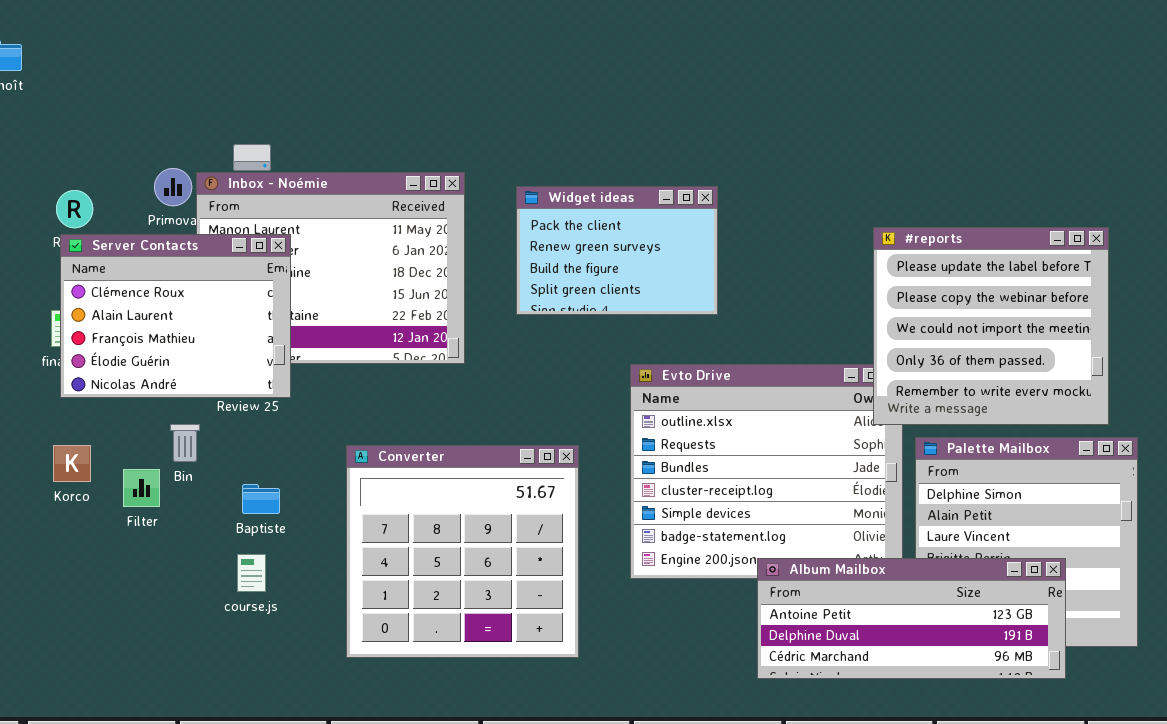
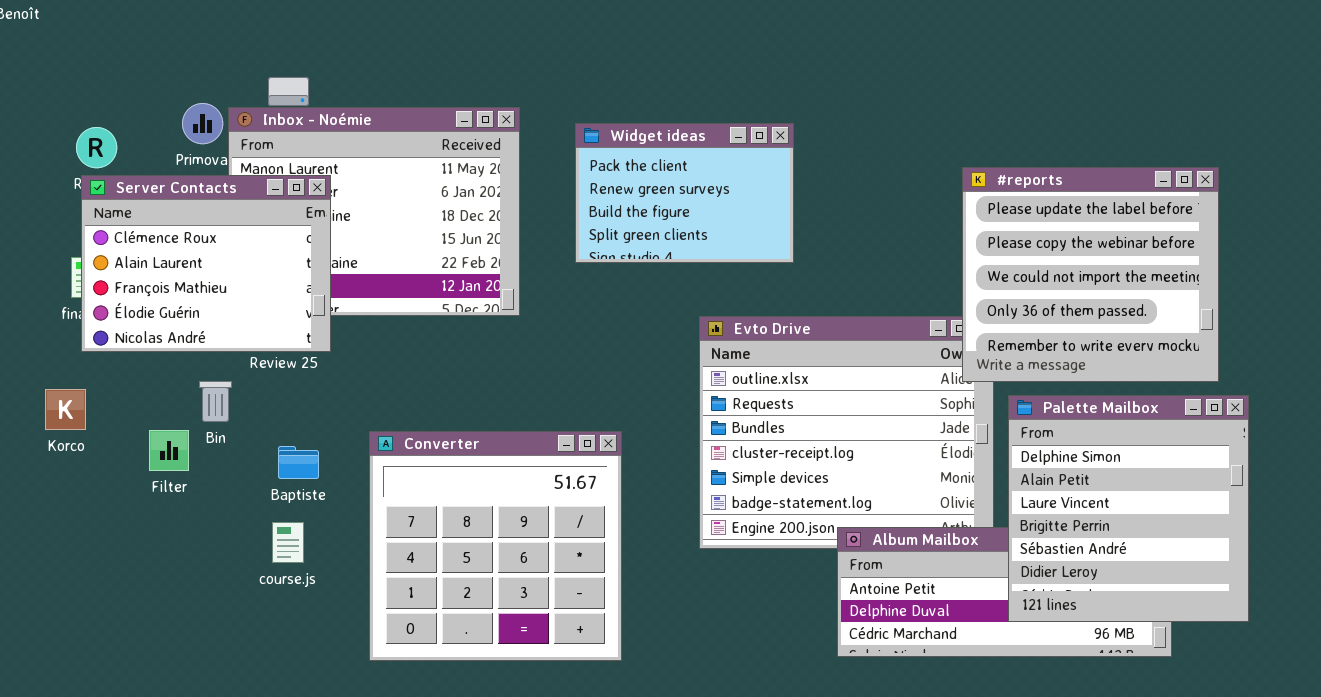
Palette Mailbox: [915,437,1138,647] -> [1008,395,1249,622], raised
Korco: [53,445,91,482] -> [45,389,86,430], moved
Converter: [346,445,579,658] -> [369,431,622,661], moved

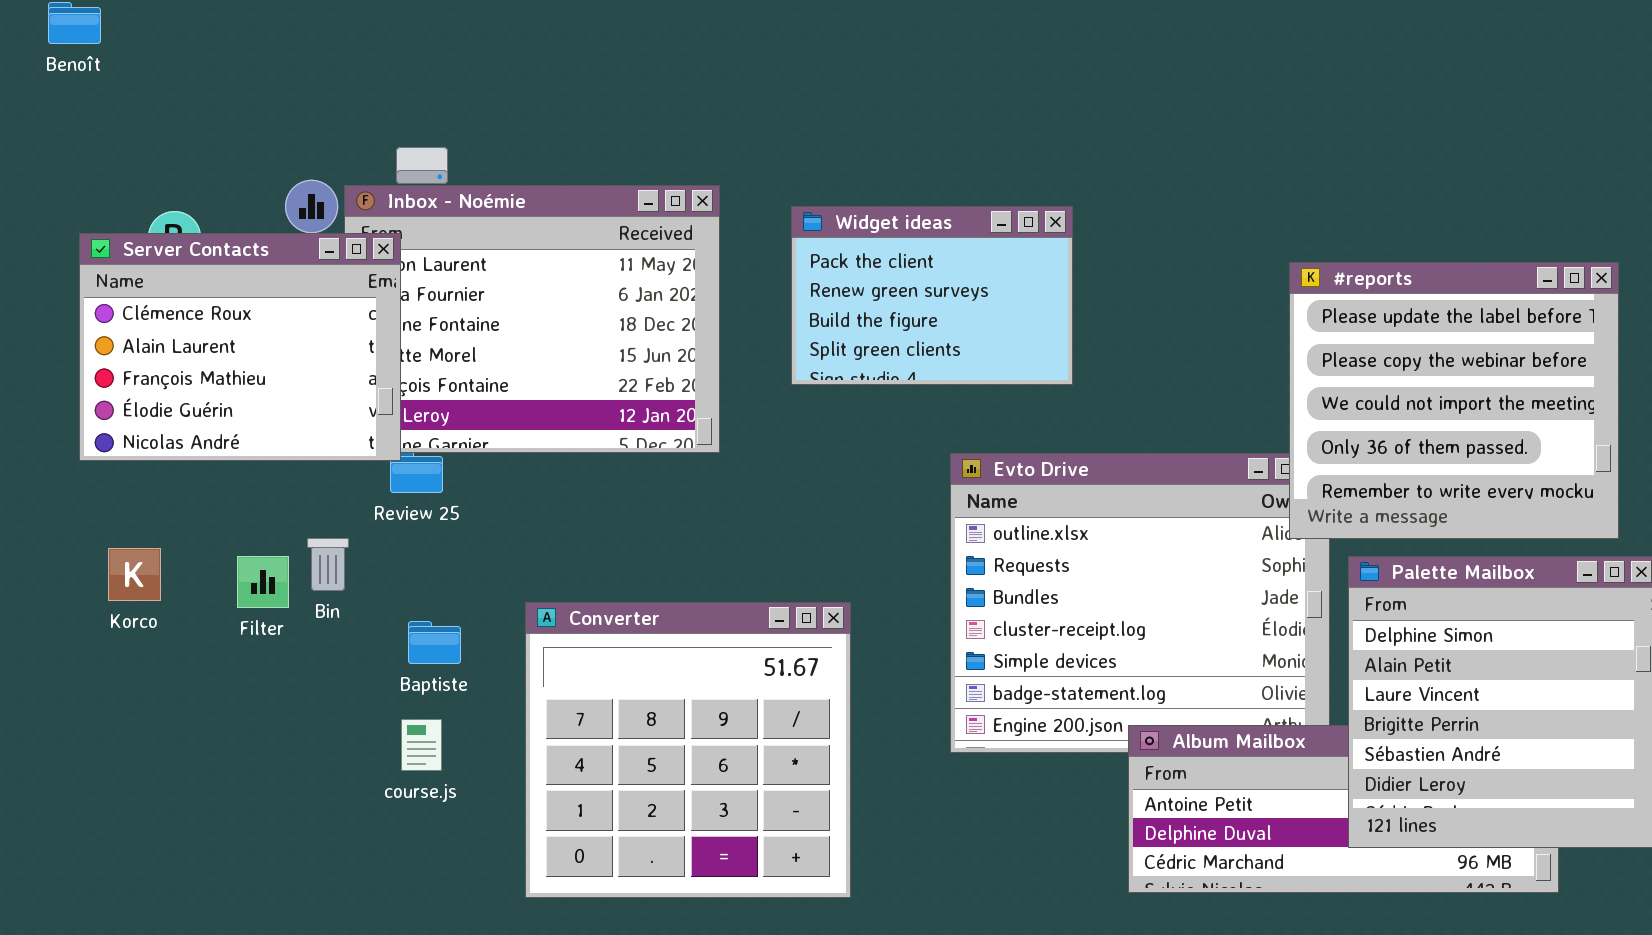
Server Contacts: [81,175,331,352] -> [79,233,401,461], moved
Filter: [149,430,189,471] -> [237,556,289,608], moved

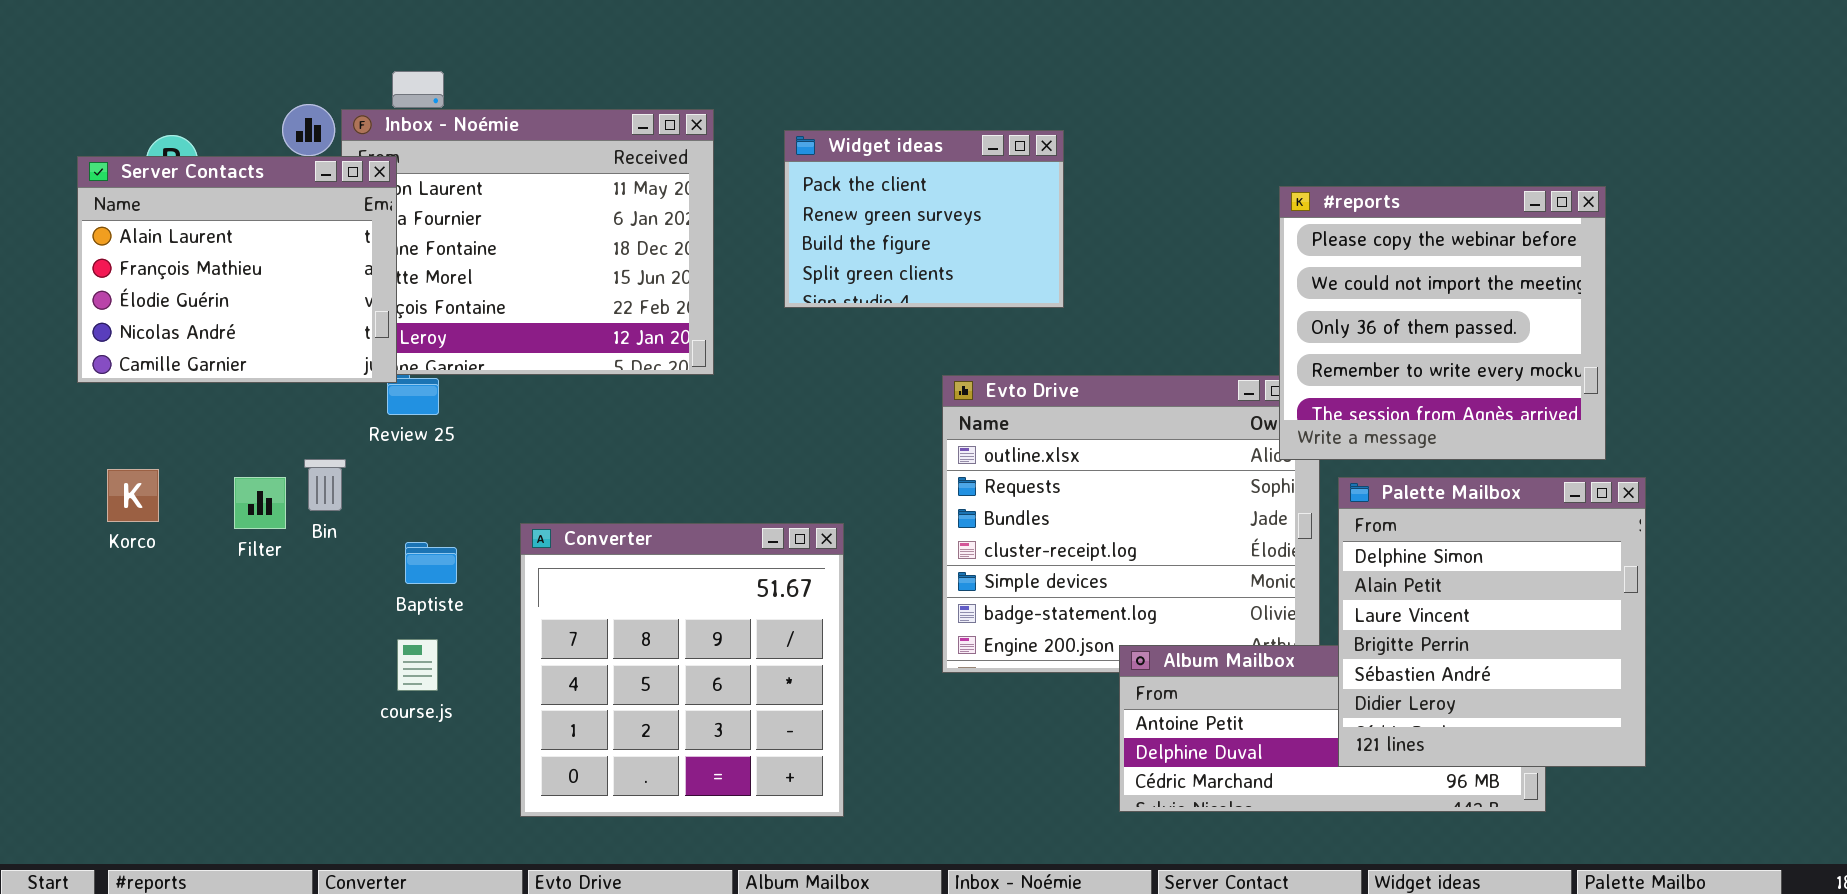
Server Contacts: [79,233,401,461] -> [77,156,397,383], scrolled down 1 row
#reports: [1289,262,1619,539] -> [1279,186,1606,460], scrolled down 1 row

